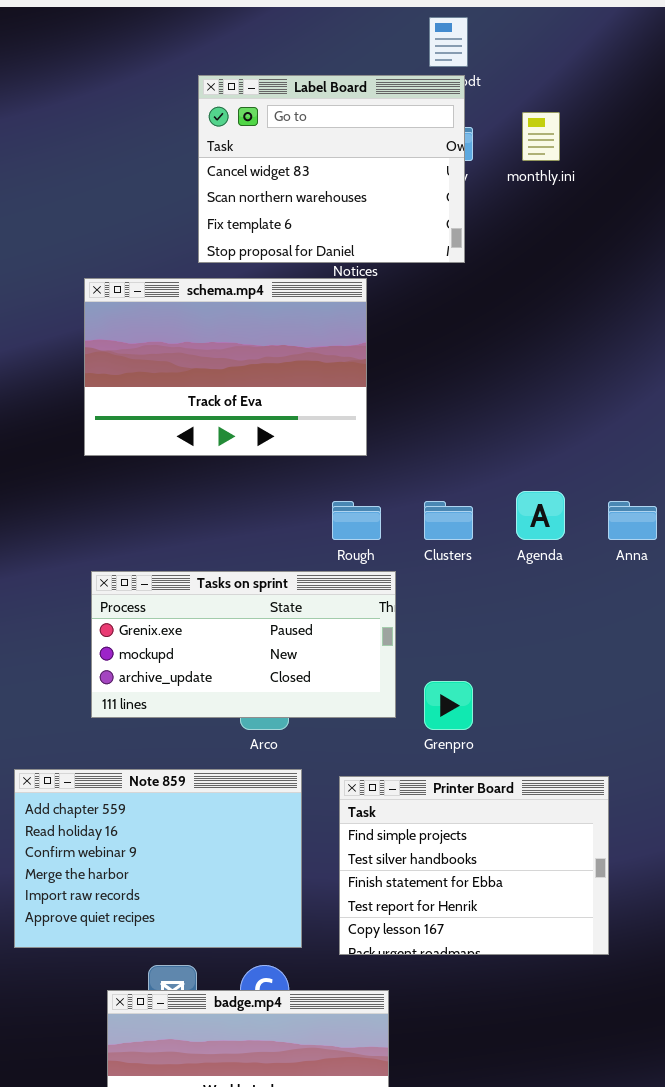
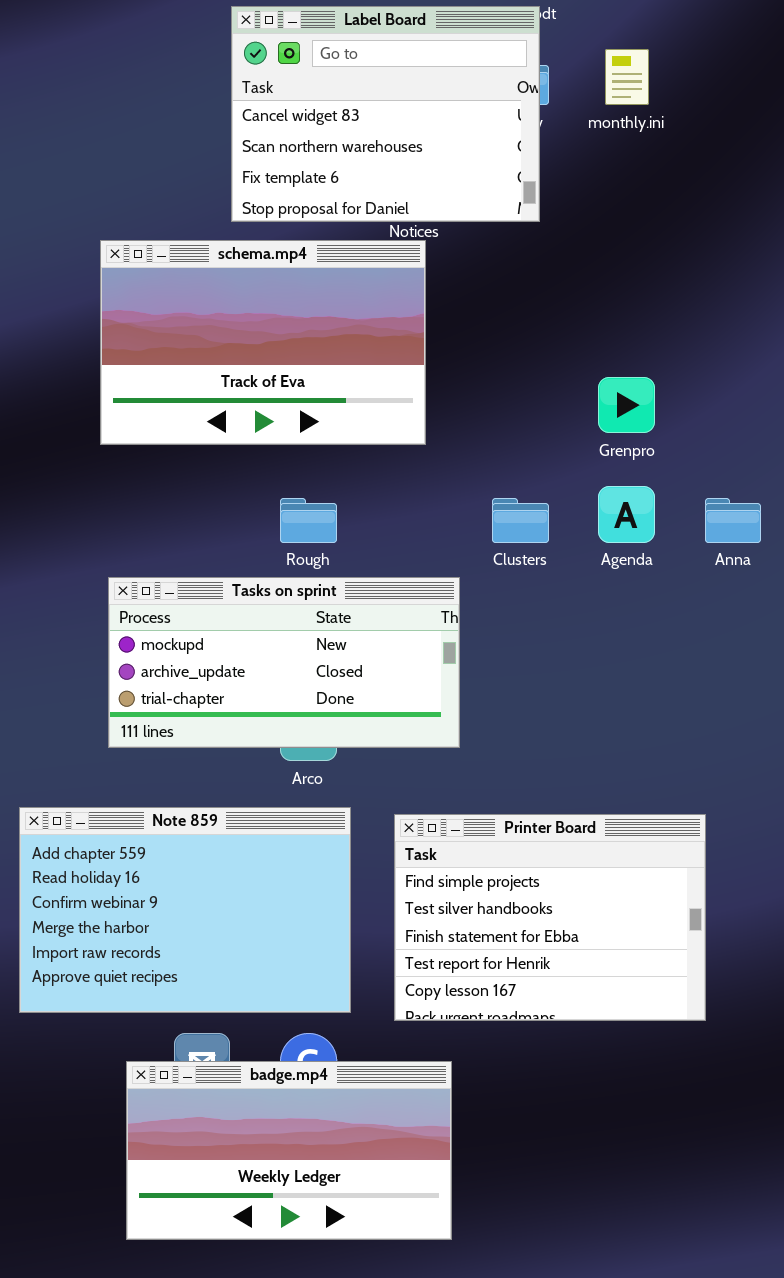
Rough: [332,501,381,540] -> [280,498,337,543], moved
Tasks on sprint: [91,571,396,718] -> [108,577,460,748], scrolled down 1 row
Grenpro: [424,681,473,730] -> [598,377,655,433], moved

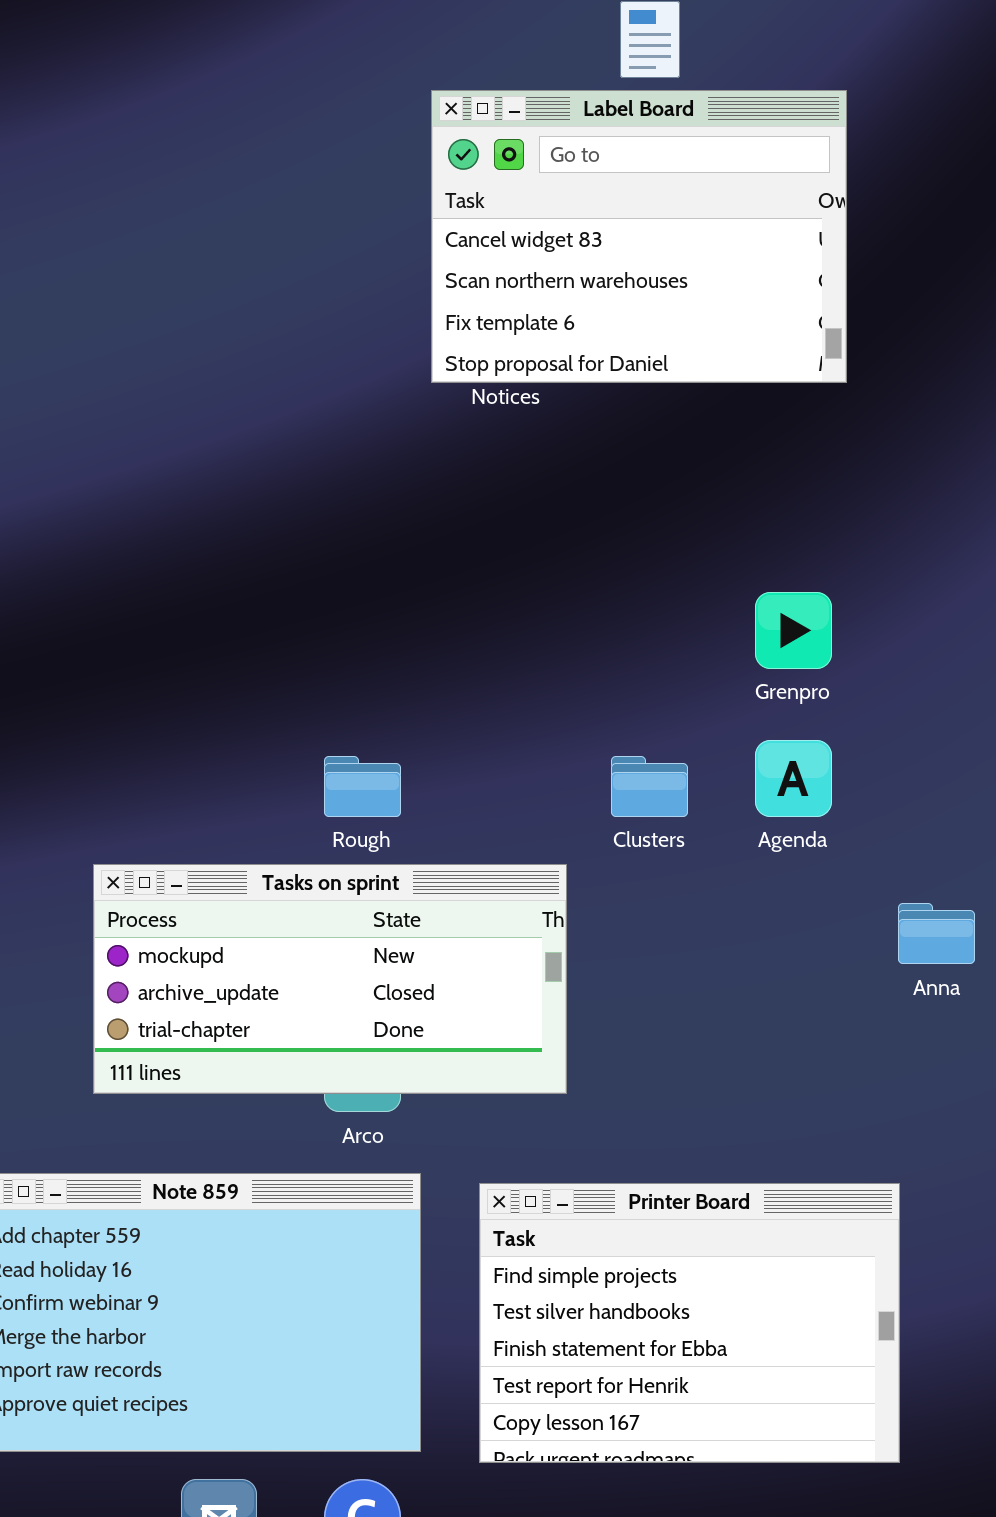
Label Board: [231,6,540,222] -> [431,90,847,383], moved
schema.mp4: [100,240,426,445] -> none, closed
Anna: [705,498,761,543] -> [898,903,975,964], moved

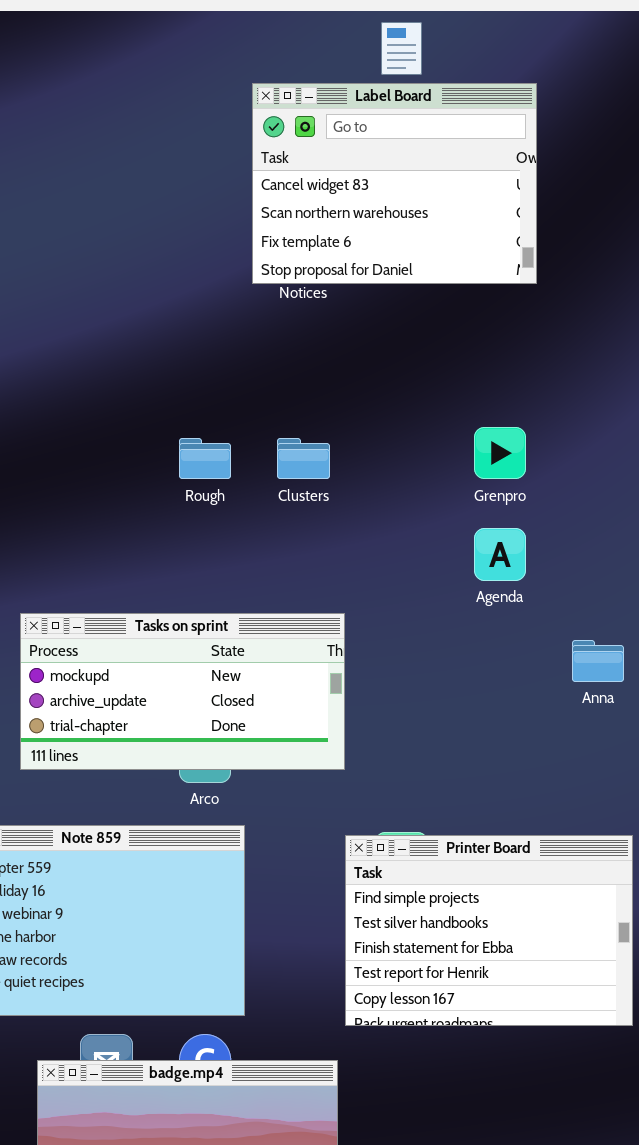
Rough: [324,756,401,817] -> [179,438,231,479], moved
Clusters: [611,756,688,817] -> [277,438,330,479], moved
Printer Board: [479,1183,900,1463] -> [345,835,633,1026], moved

